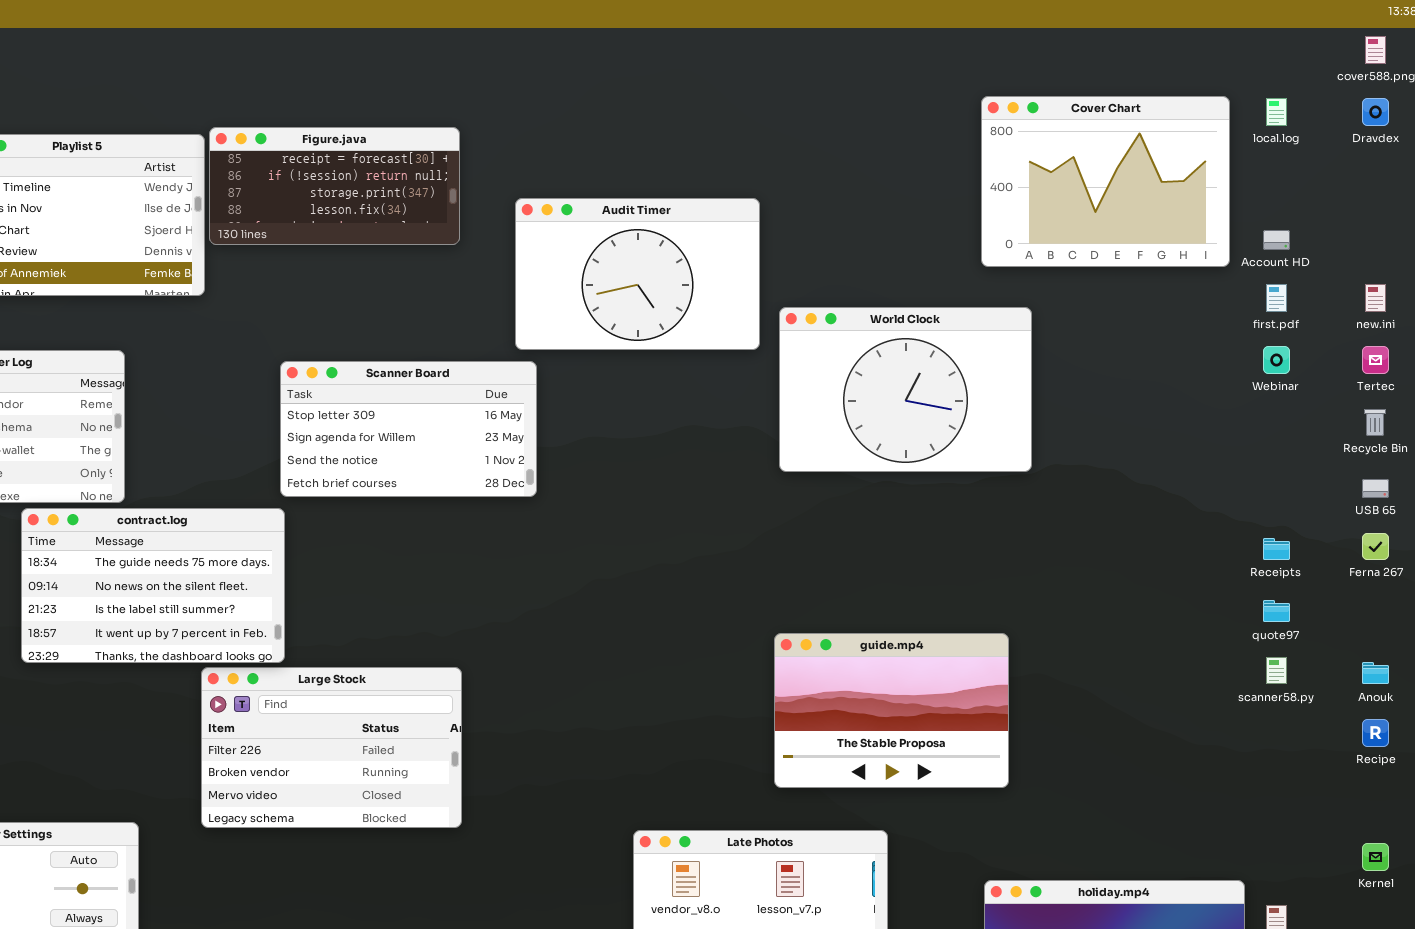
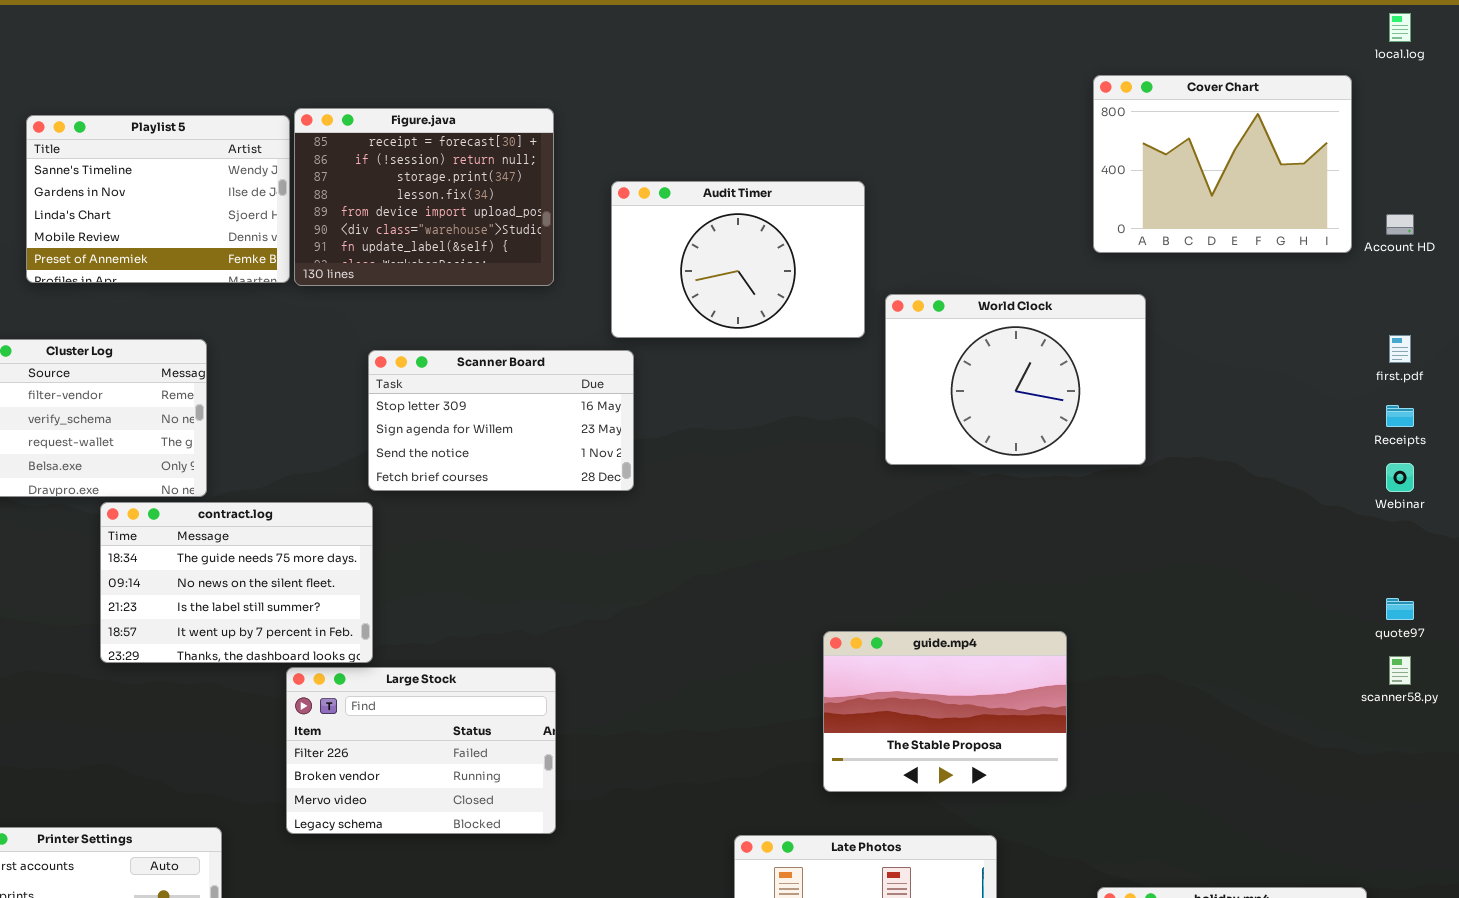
local.log: [1266,98,1287,126] -> [1389,13,1411,42], moved
Figure.java: [209,127,460,245] -> [294,108,554,286], resized
first.pdf: [1266,284,1287,312] -> [1389,335,1411,363], moved
Webinar: [1263,346,1290,374] -> [1386,463,1414,492], moved
Receipts: [1263,538,1290,560] -> [1386,405,1414,427], moved
guide.mp4: [774,633,1009,788] -> [823,631,1067,792], moved

